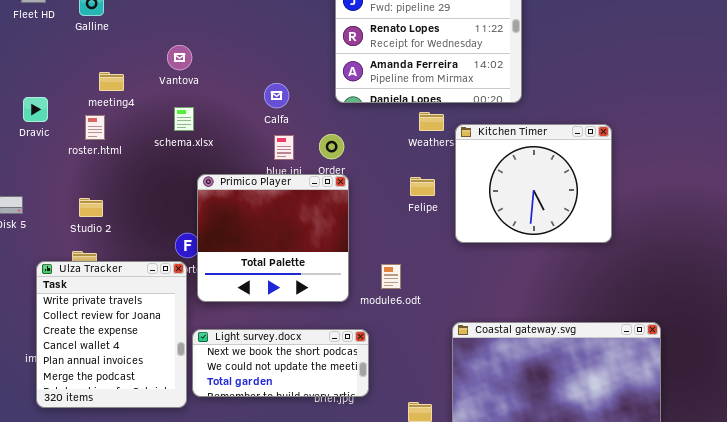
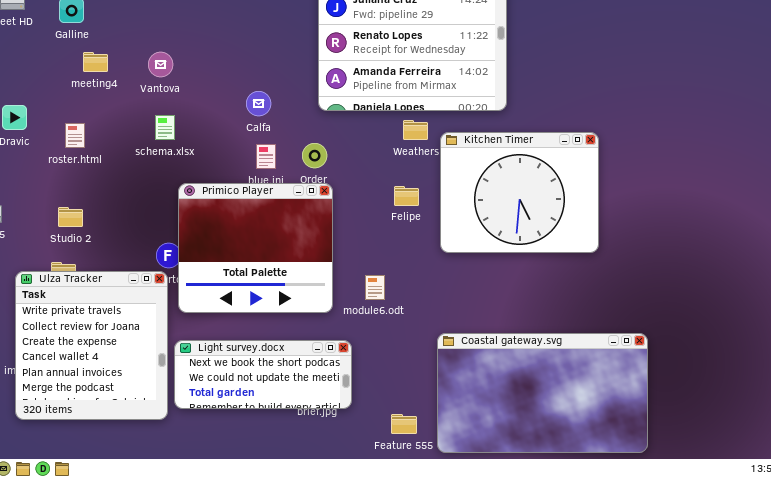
meeting4: [99,72,124,91] -> [83,52,108,72], moved

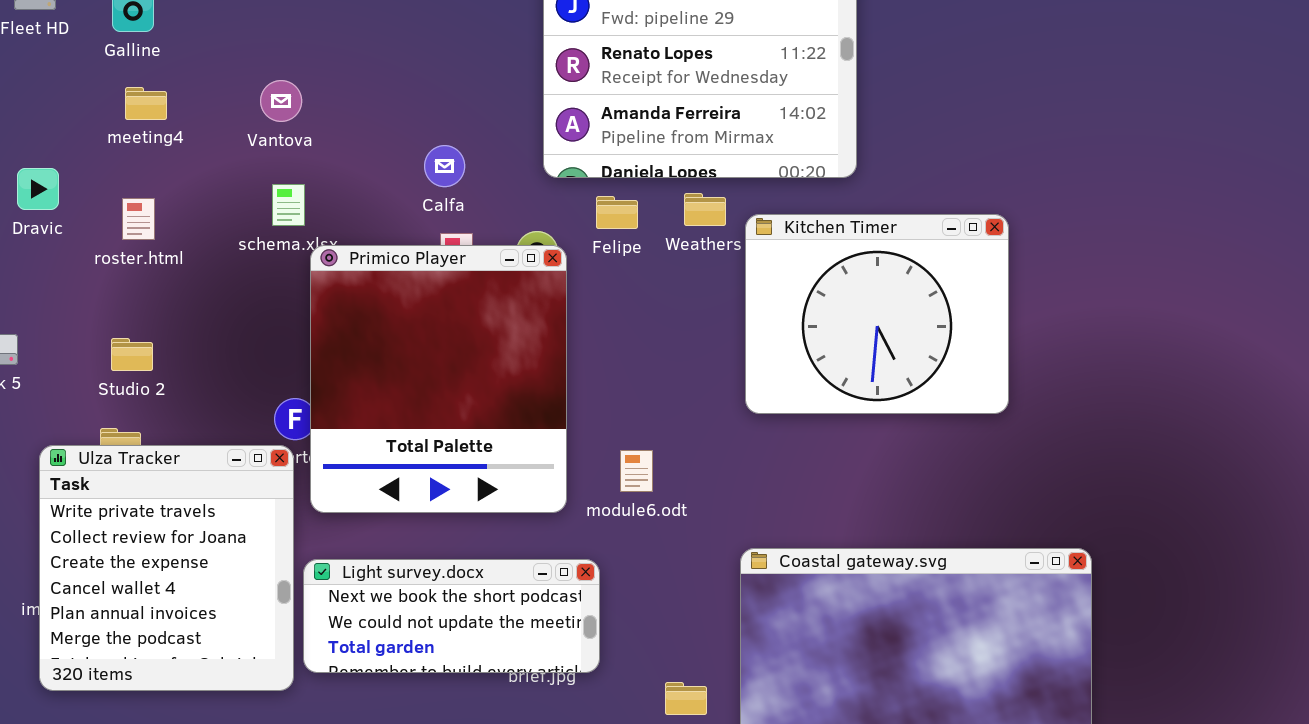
meeting4: [83,52,108,72] -> [125,87,167,120], moved
Primico Player: [178,183,333,313] -> [310,245,567,513], resized
Felipe: [394,186,419,206] -> [596,196,638,229], moved

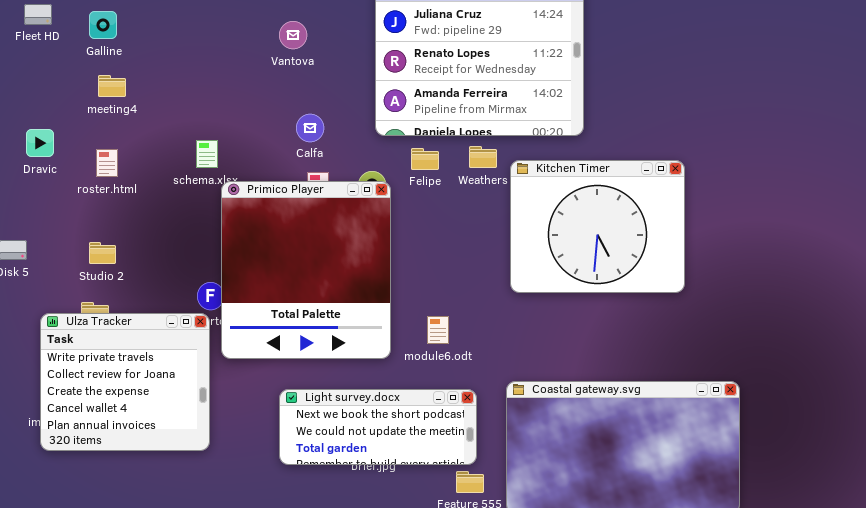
Vantova: [260,80,302,122] -> [279,21,307,49], moved
Ulza Tracker: [39,445,294,691] -> [40,313,210,451], resized
Light survey.docx: [303,559,600,673] -> [279,389,477,465], moved

